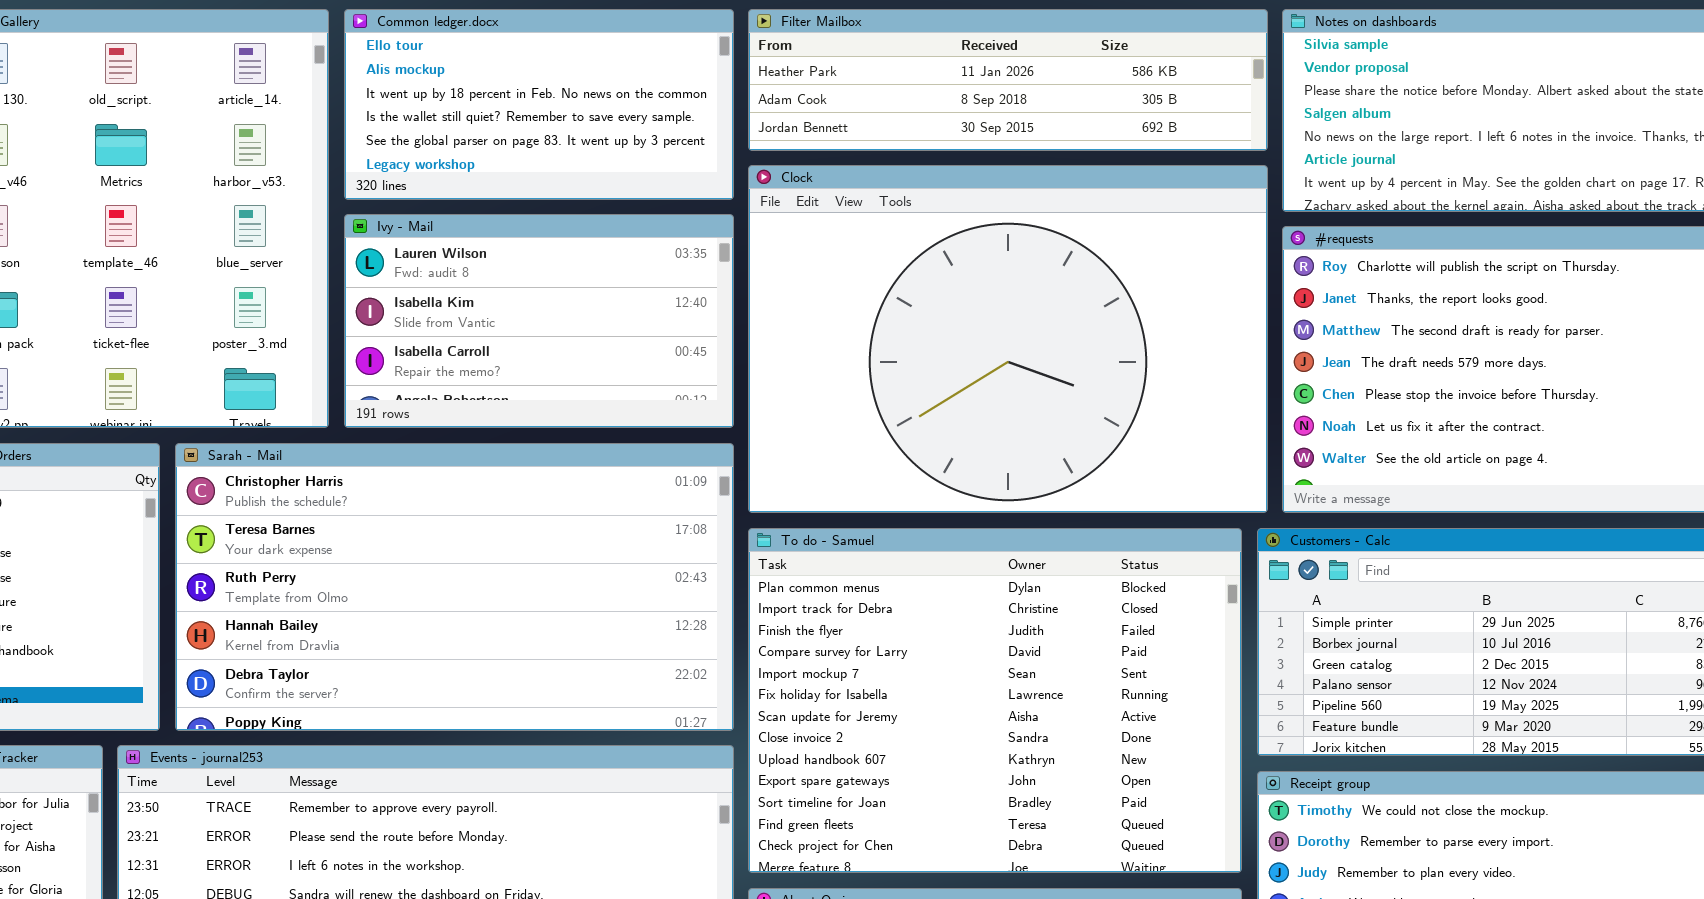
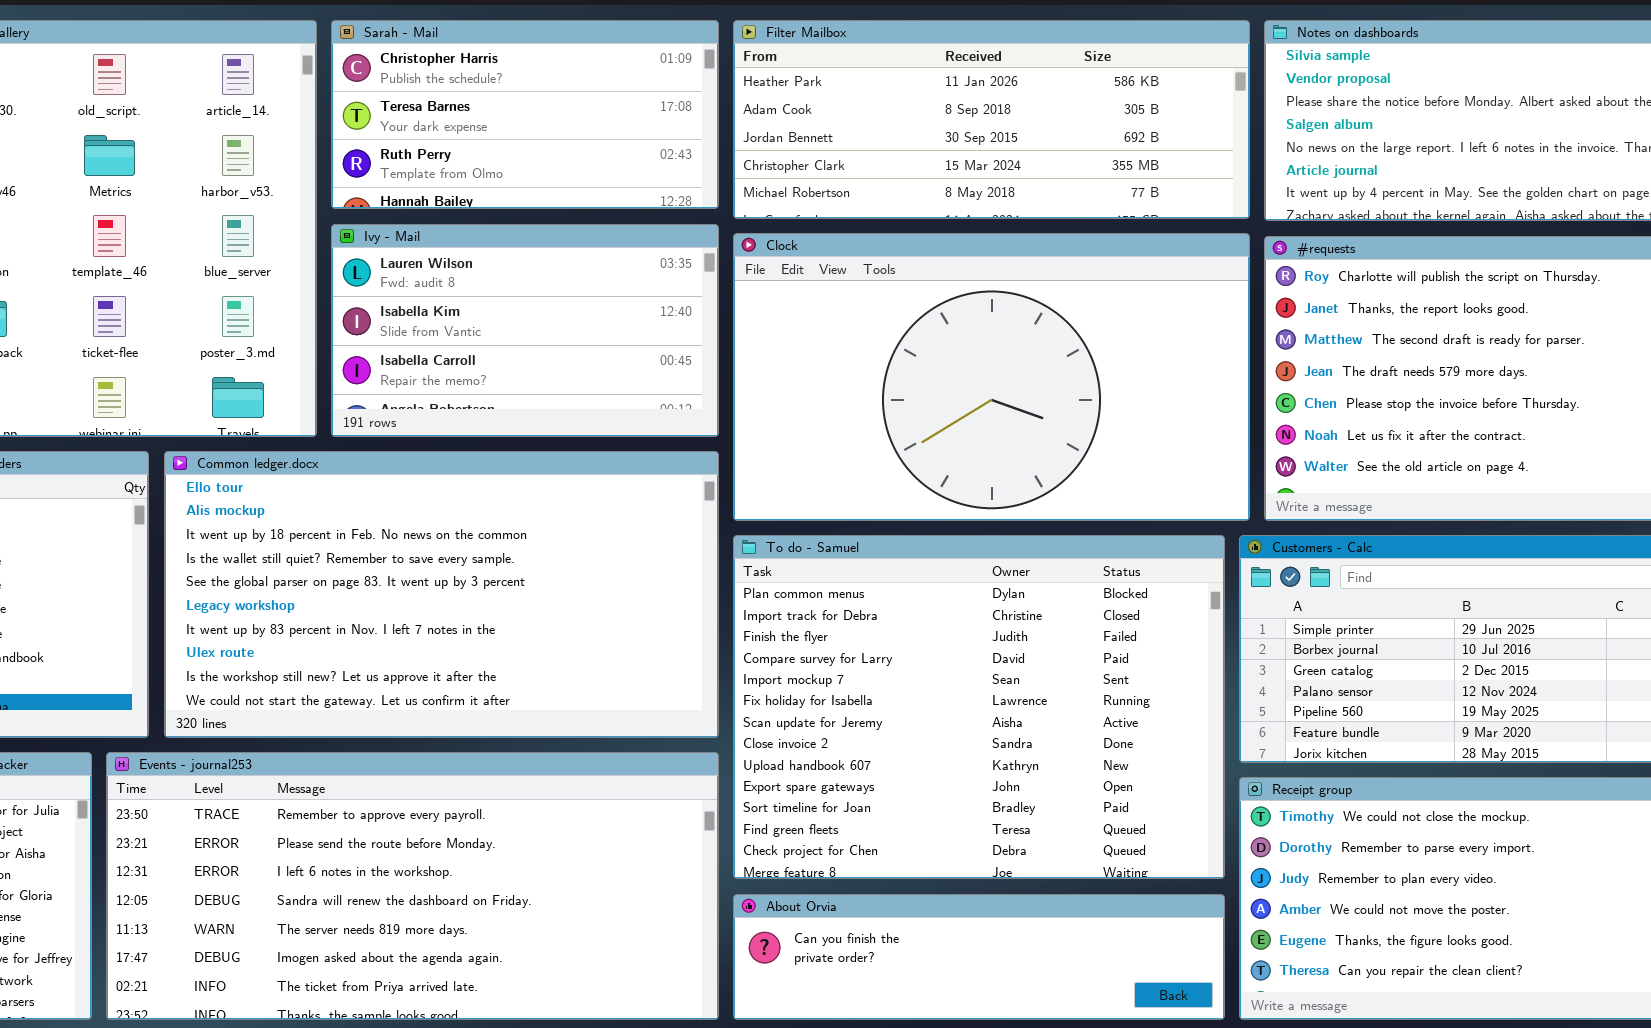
Common ledger.docx: [344,9,734,200] -> [164,451,719,738], moved, resized
Filter Mailbox: [748,9,1268,151] -> [733,20,1250,219], resized
Clock: [748,165,1268,513] -> [733,233,1250,521], resized
Sarah - Mail: [175,443,734,731] -> [331,20,719,209], moved, resized

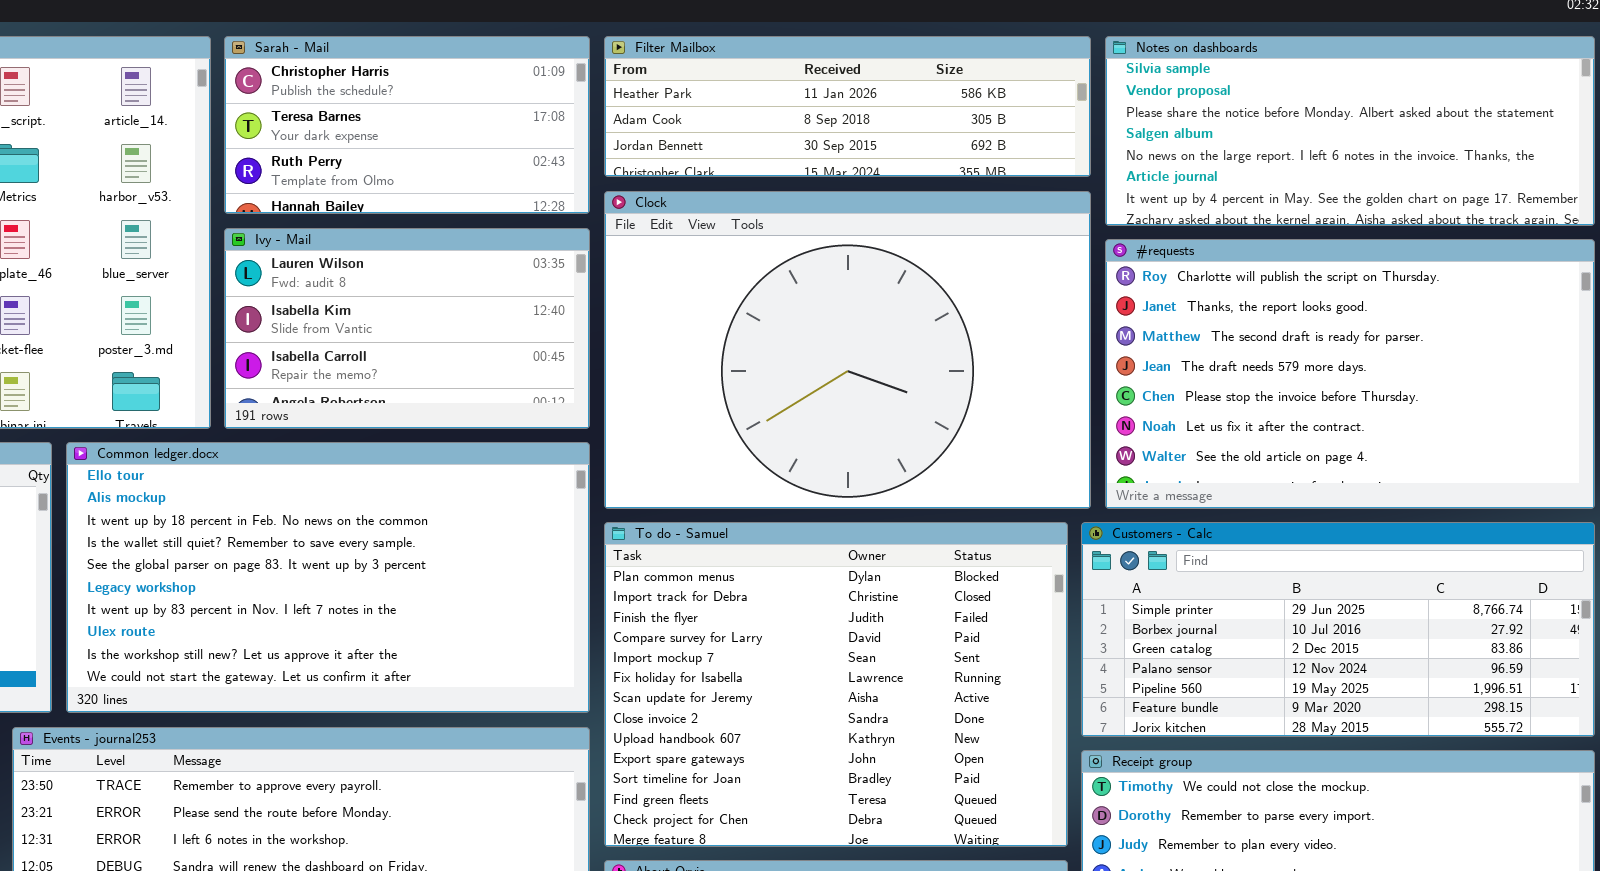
Filter Mailbox: [733,20,1250,219] -> [604,36,1091,177], resized
Clock: [733,233,1250,521] -> [604,191,1091,509], resized

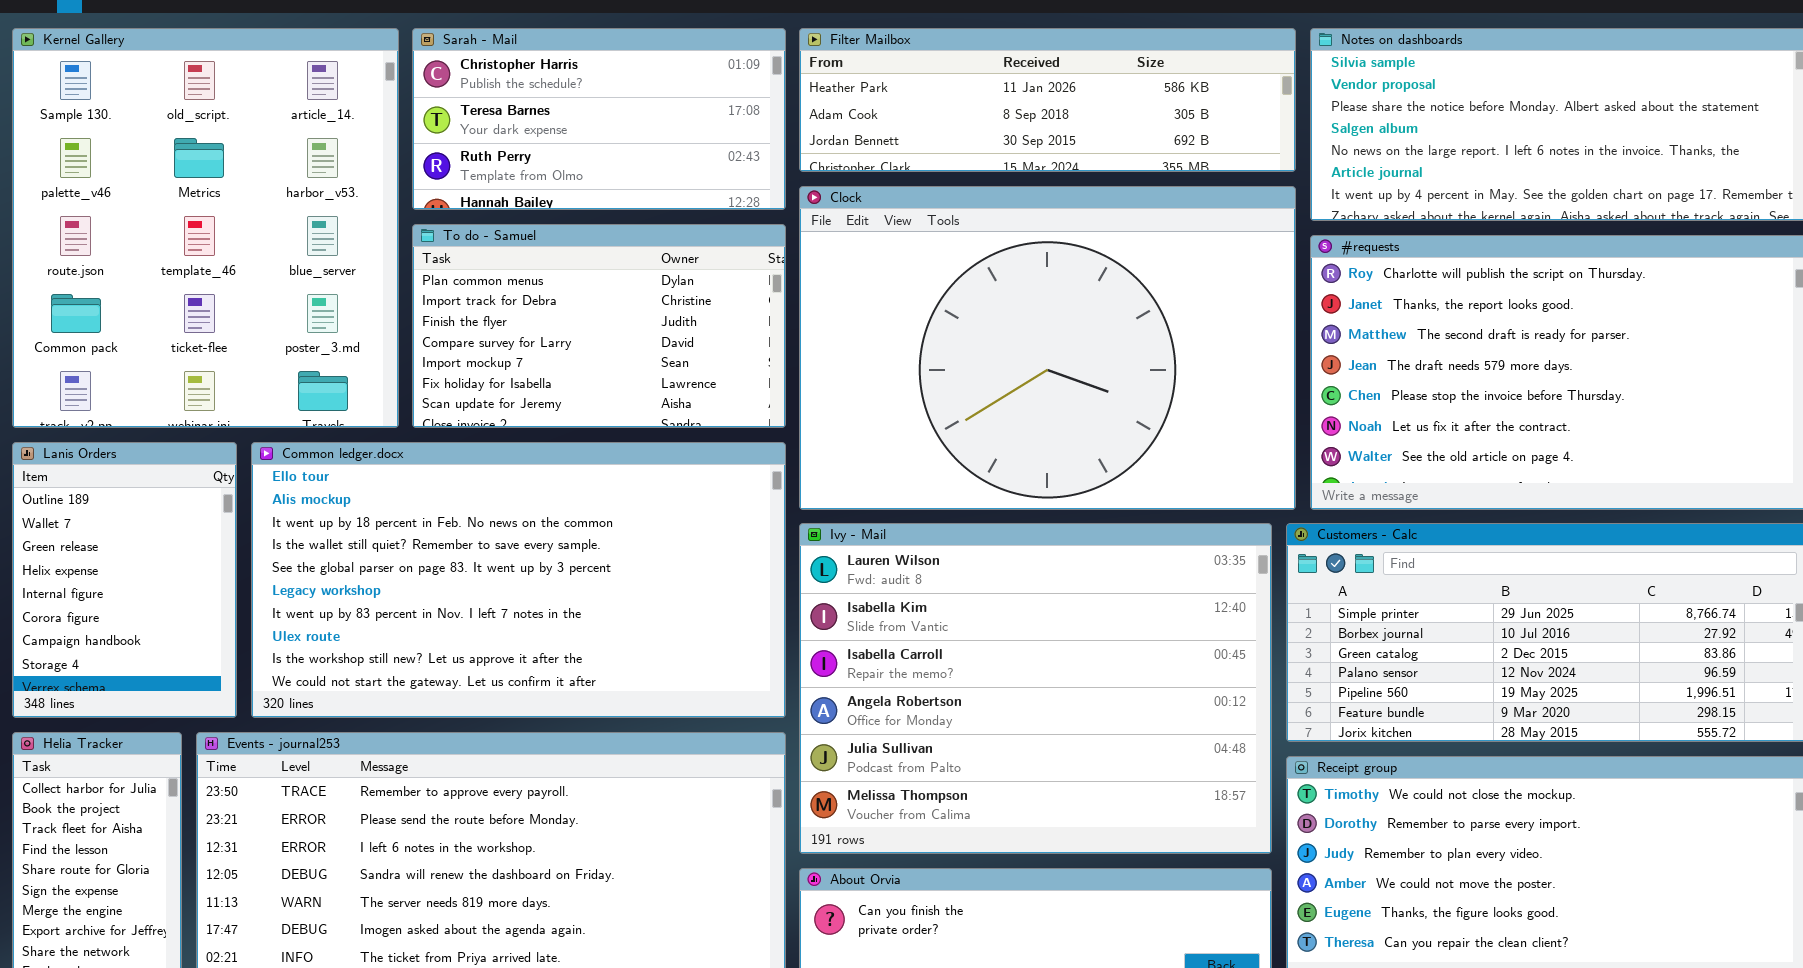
Ivy - Mail: [224,228,590,429] -> [799,523,1272,854], moved, resized
To do - Samuel: [604,522,1068,847] -> [412,224,786,428], moved, resized

